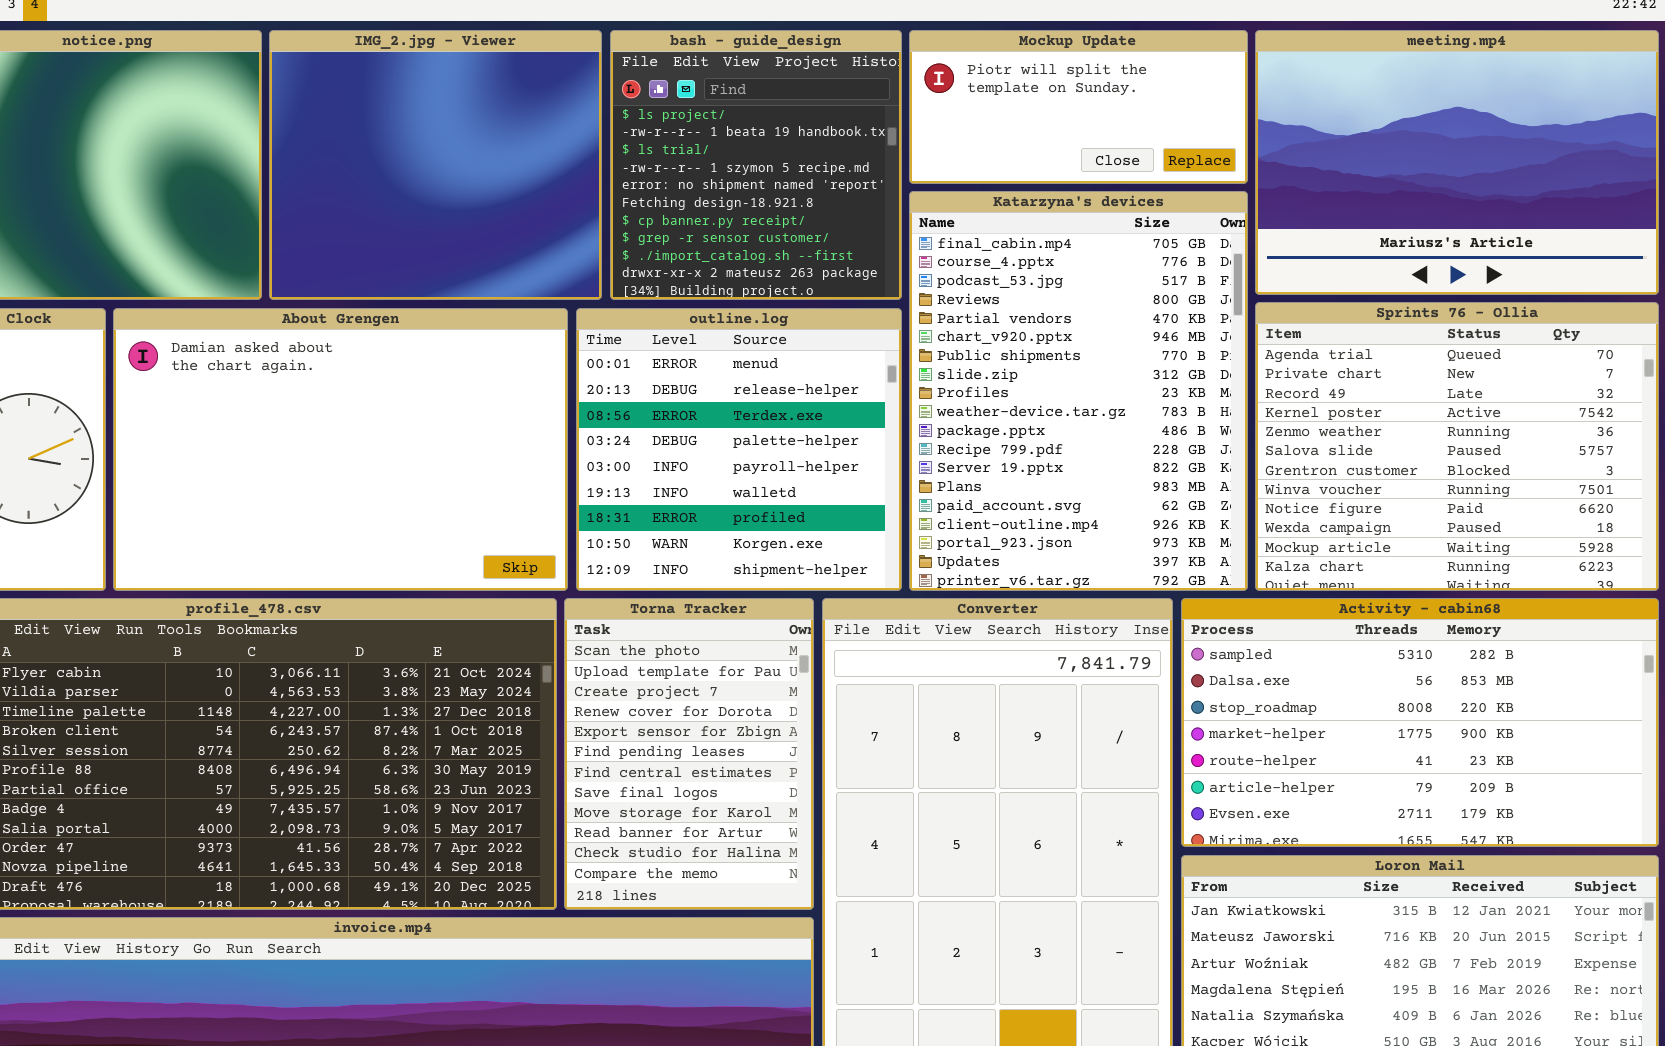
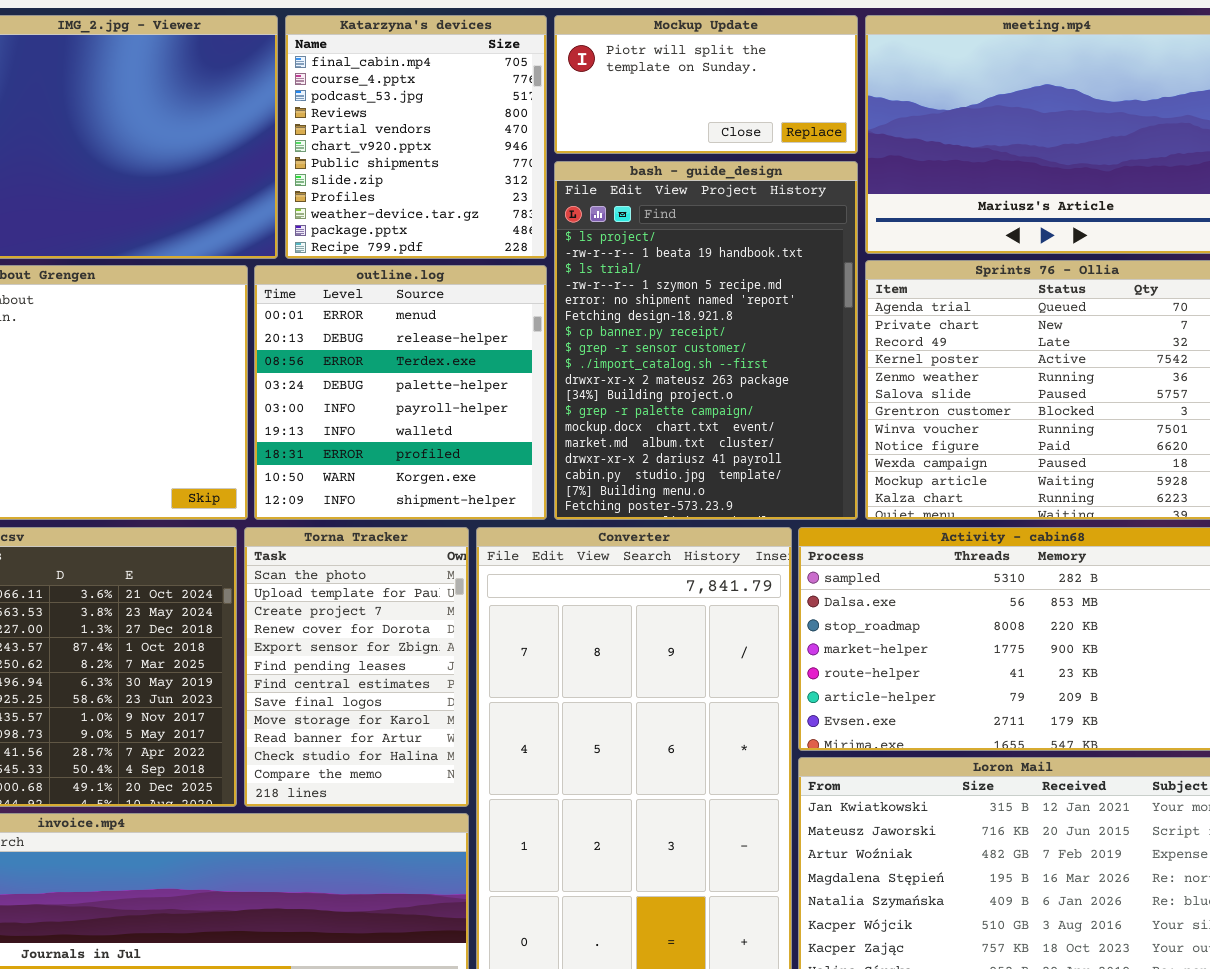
bash - guide_design: [610,30,902,300] -> [554,161,858,520], moved, resized
Katarzyna's devices: [909,191,1248,591] -> [285,15,547,259], moved, resized

